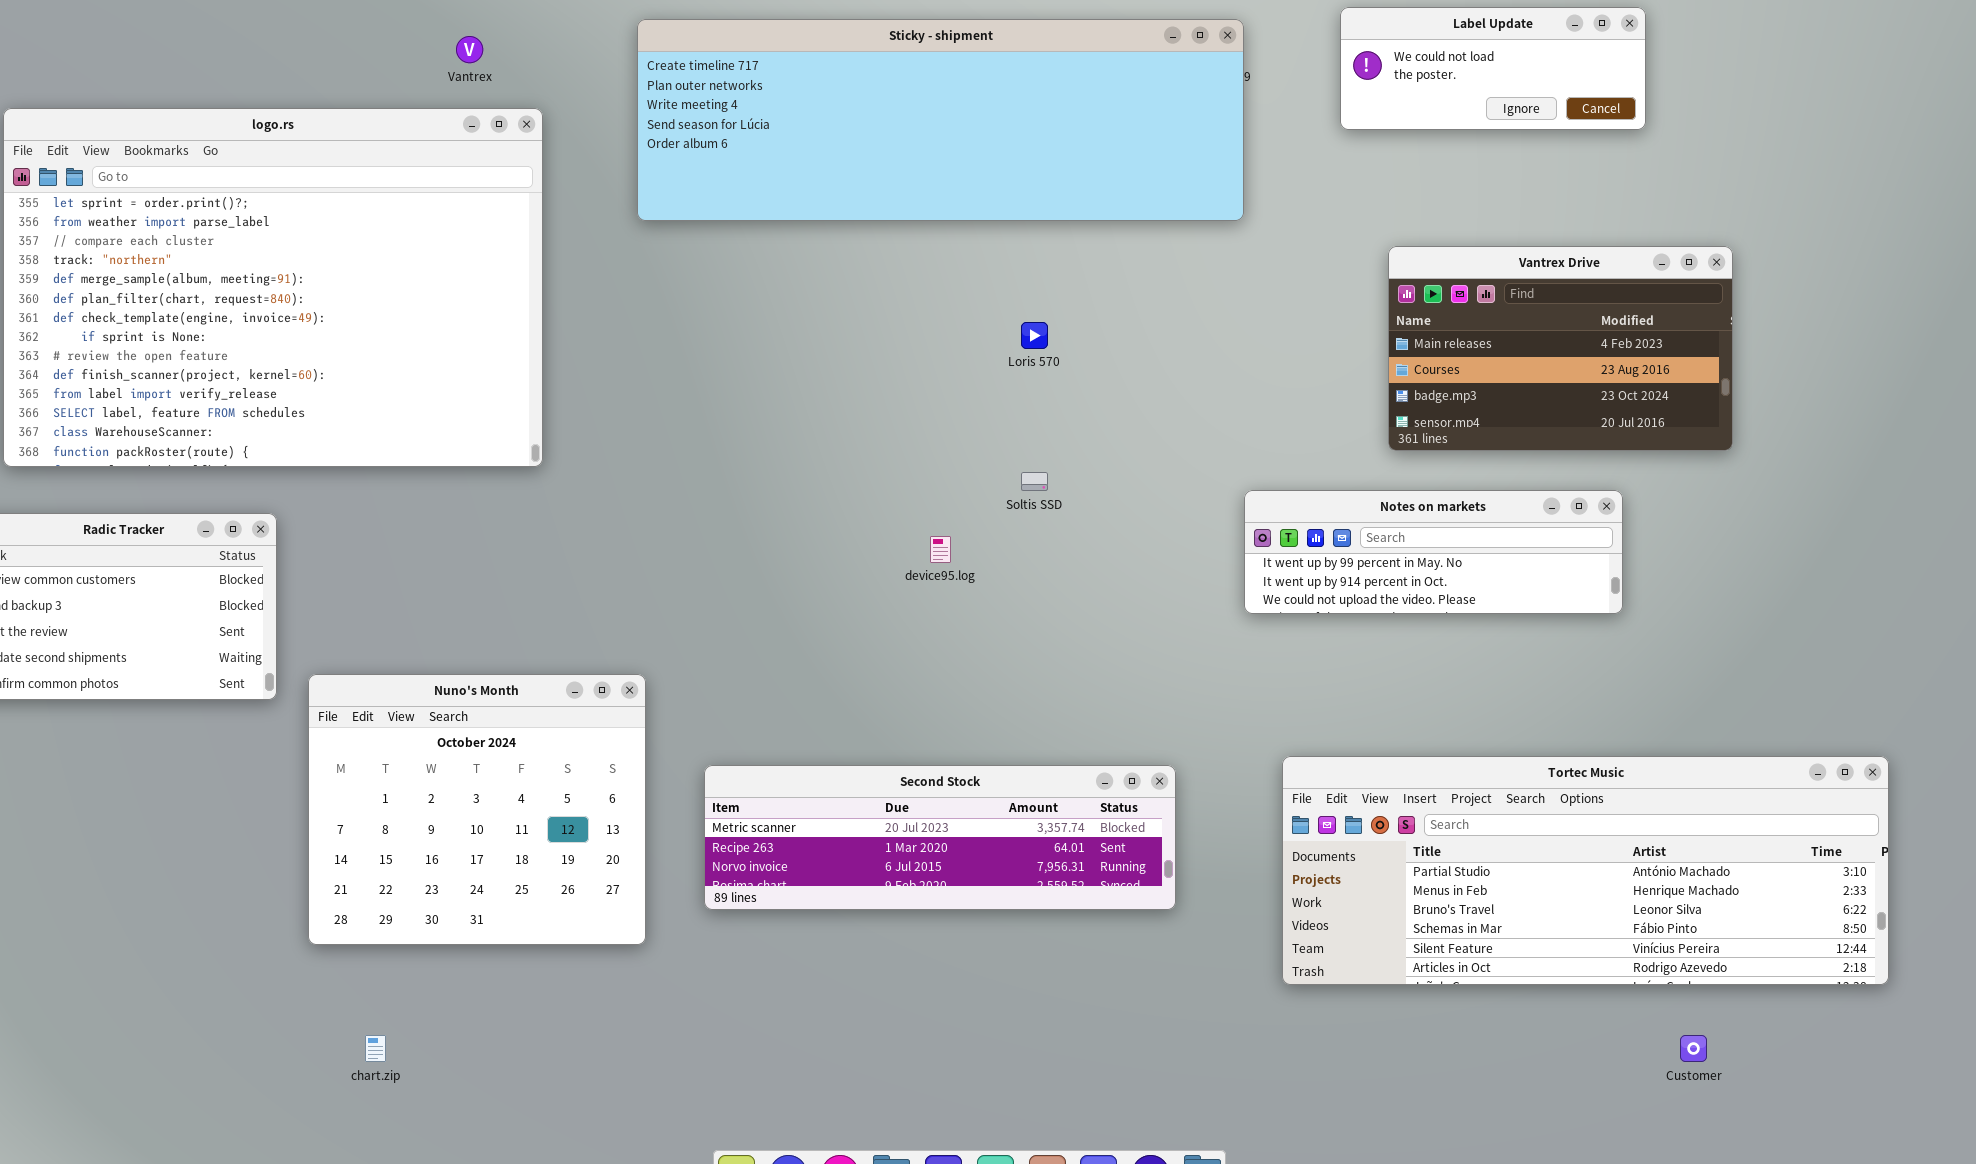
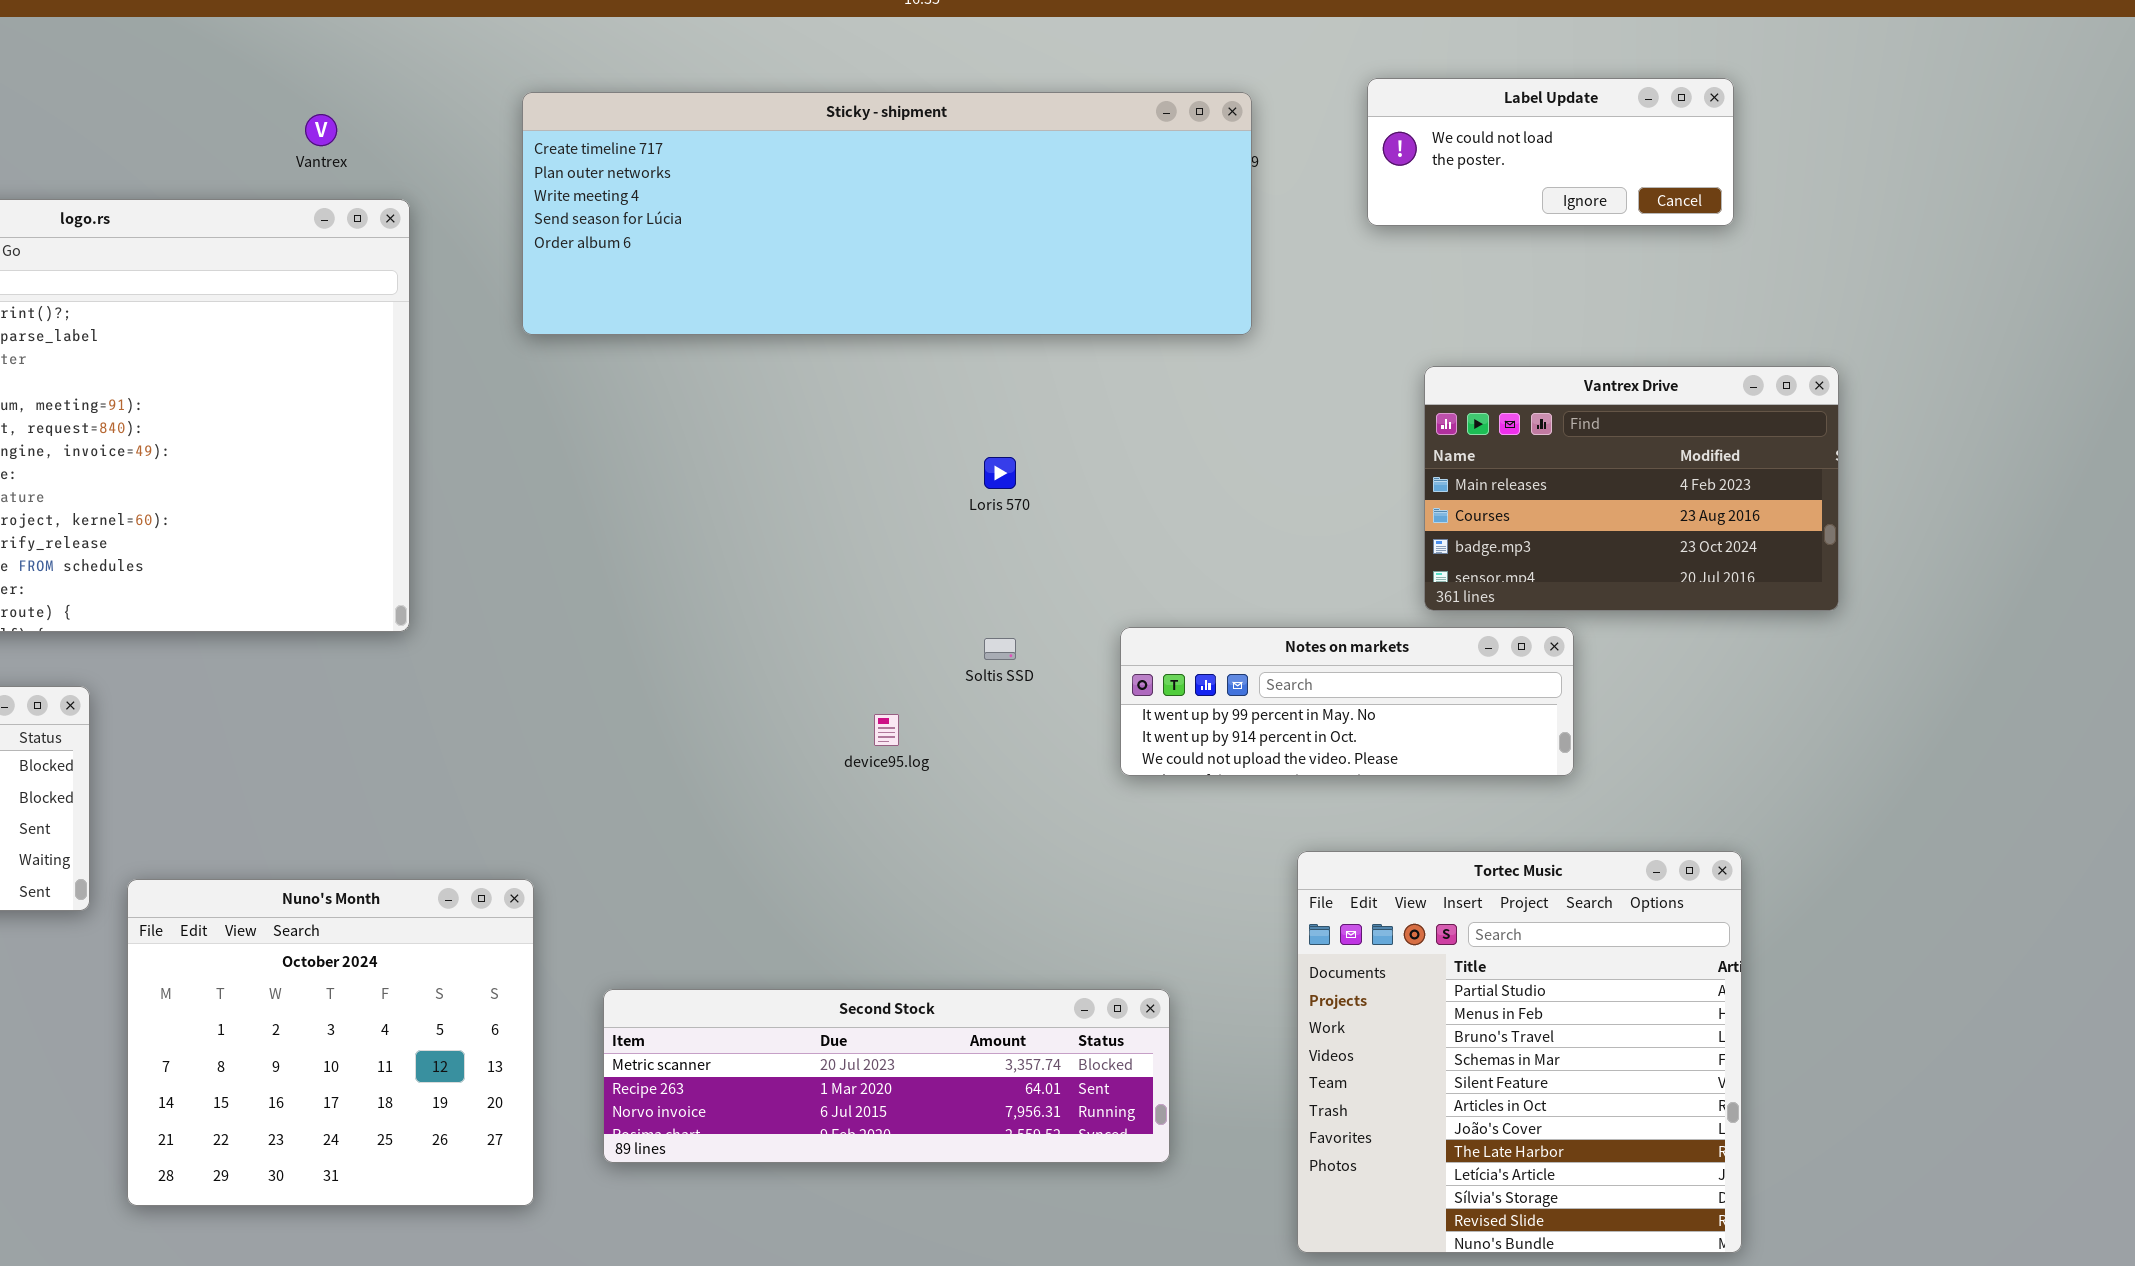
Notes on markets: [1244,490,1623,614] -> [1120,627,1574,776], moved
Tortec Music: [1282,756,1889,985] -> [1297,851,1742,1253], resized

